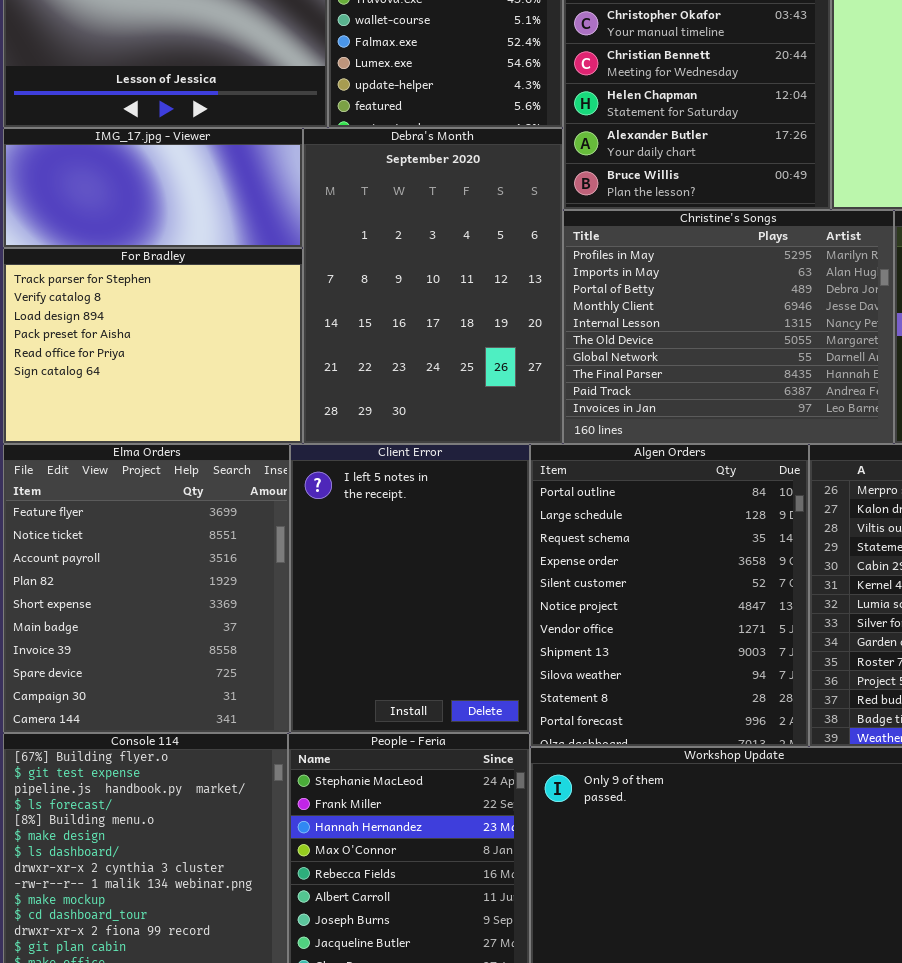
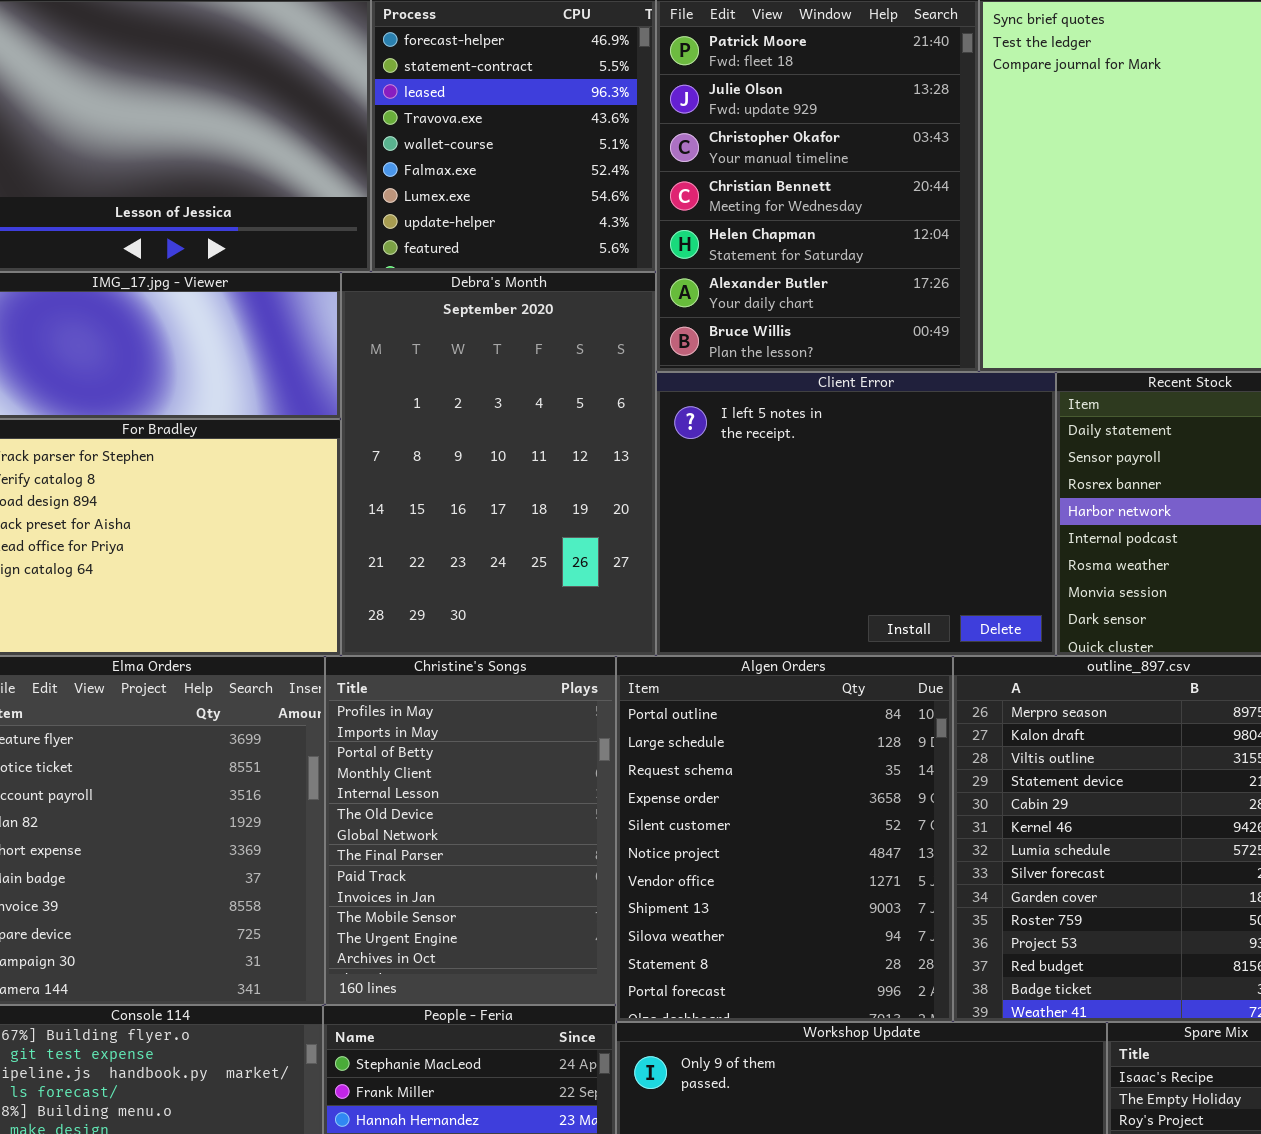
Christine's Songs: [563,210,894,444] -> [325,656,616,1005], moved, resized
Client Error: [290,444,530,733] -> [656,372,1056,656], moved, resized

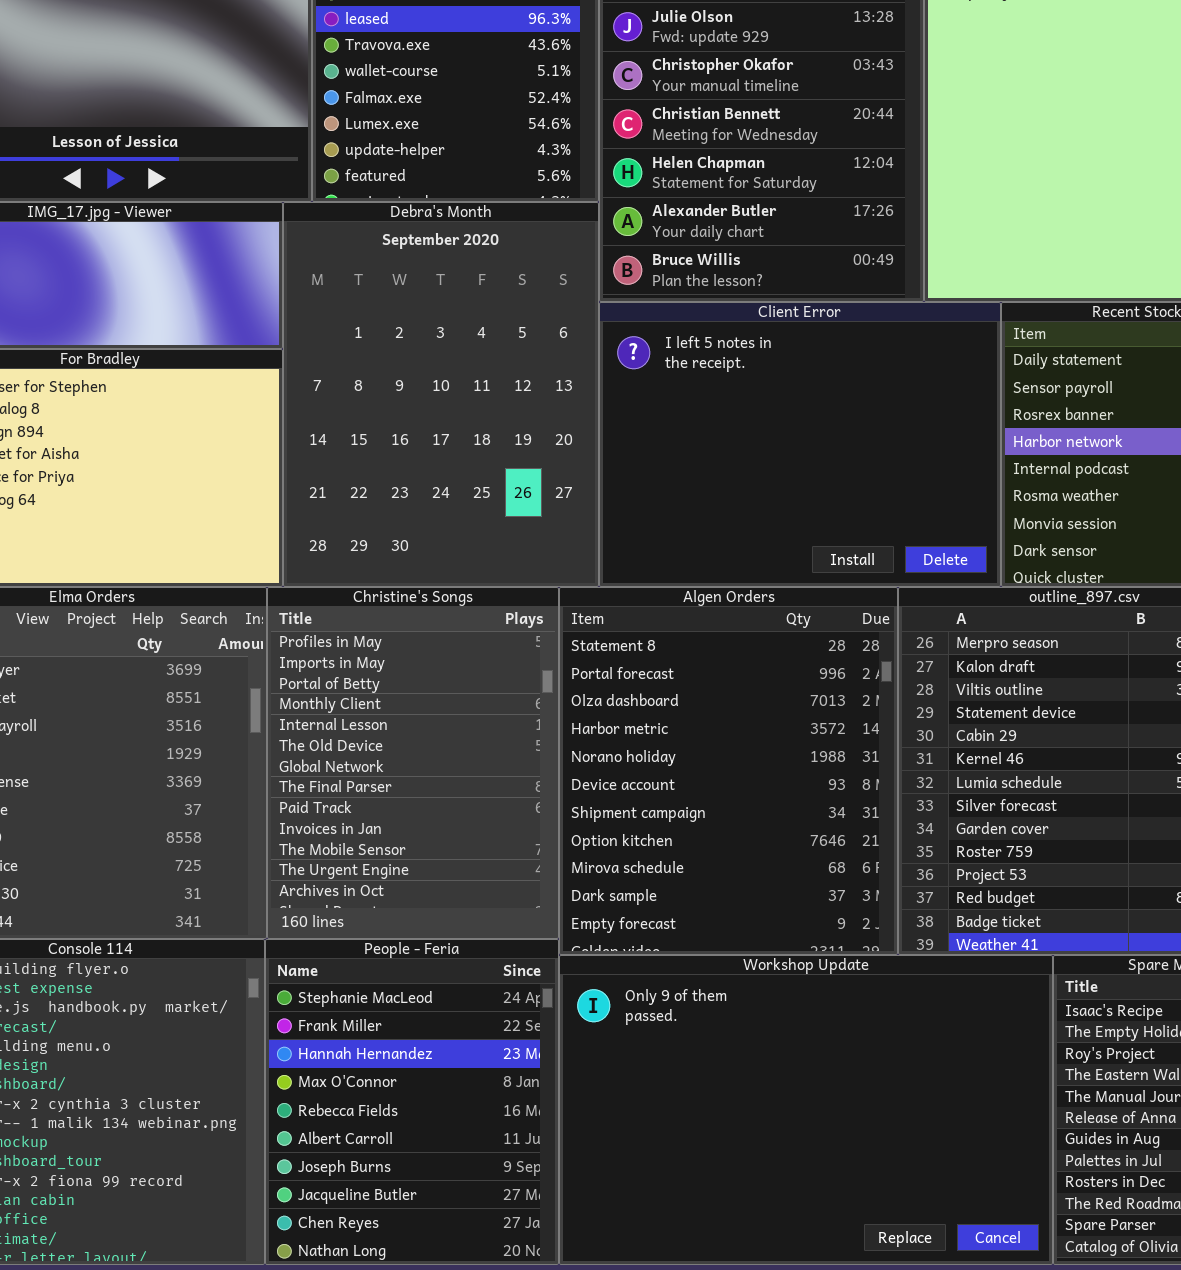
Algen Orders: [616,656,953,1022] -> [559,587,898,955], scrolled down 9 rows

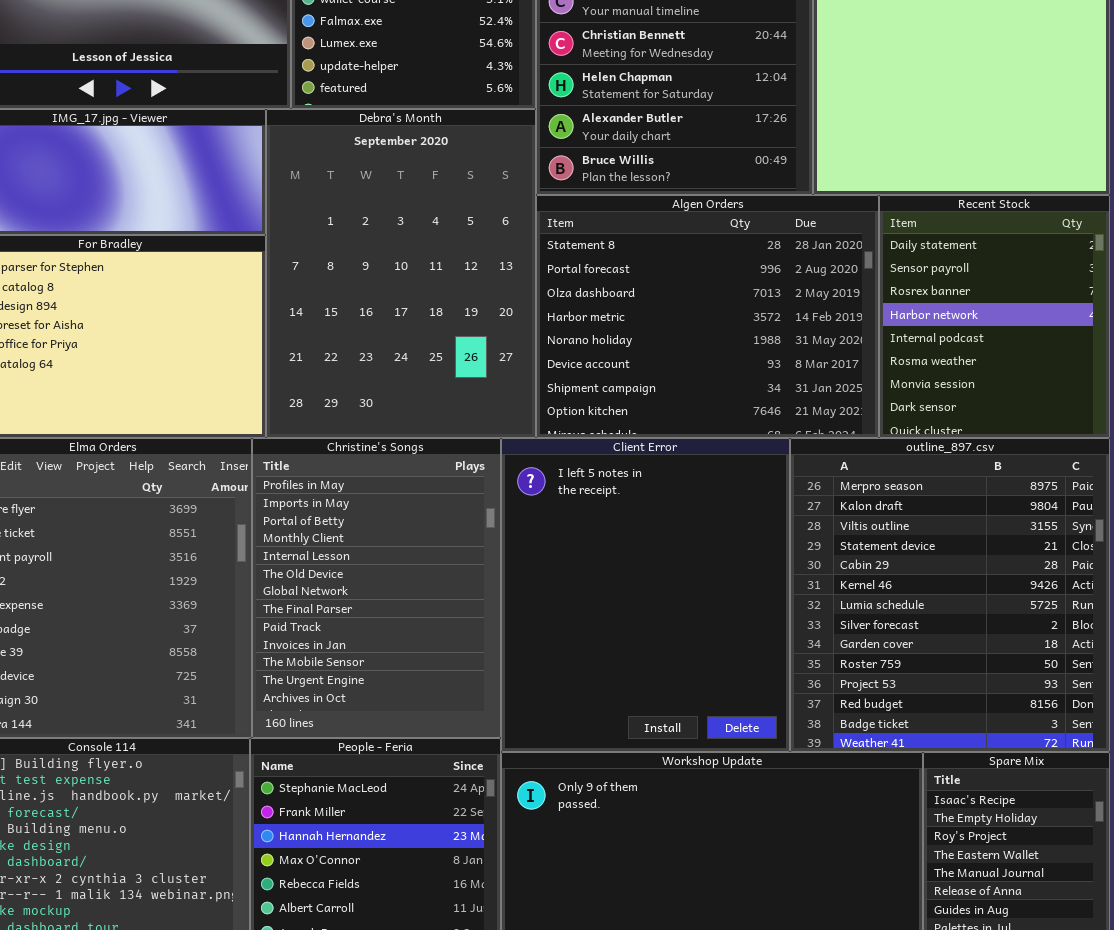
Client Error: [599,302,1001,587] -> [501,438,790,752], moved, resized
Algen Orders: [559,587,898,955] -> [536,195,879,438], moved, resized

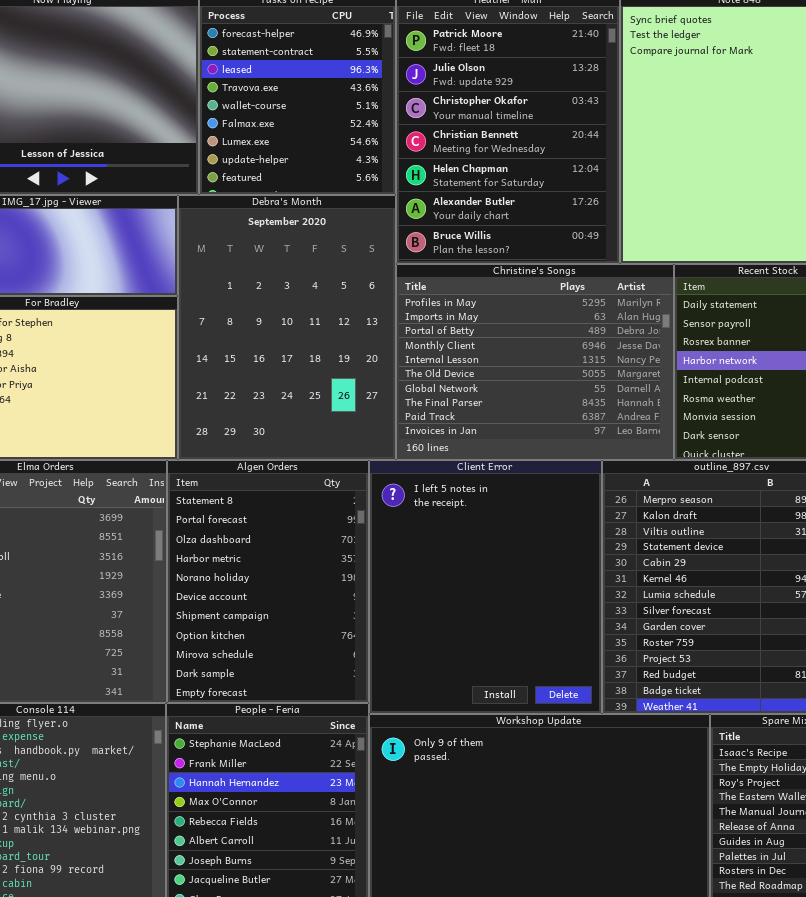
Algen Orders: [536,195,879,438] -> [167,460,369,703], moved, resized
Christine's Songs: [252,438,501,738] -> [396,264,674,460], moved, resized

